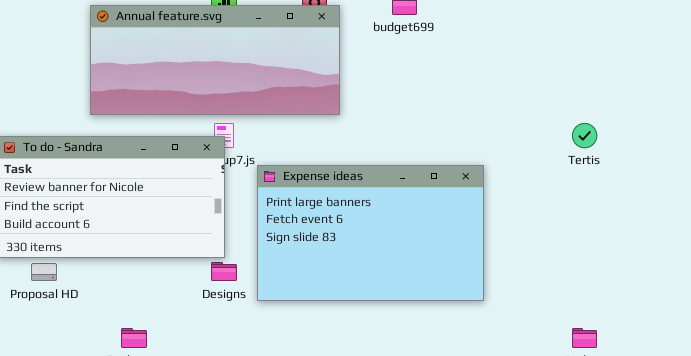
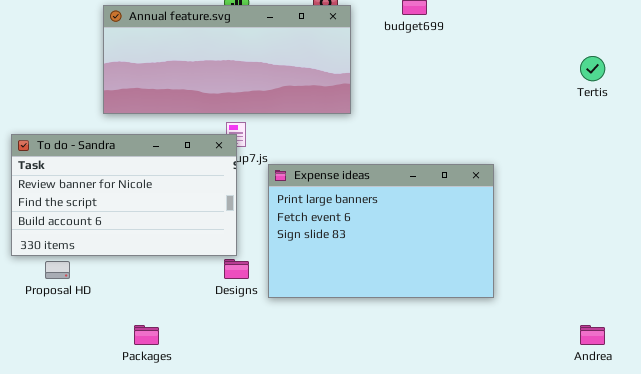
Tertis: [572,123,597,148] -> [580,56,605,81], moved

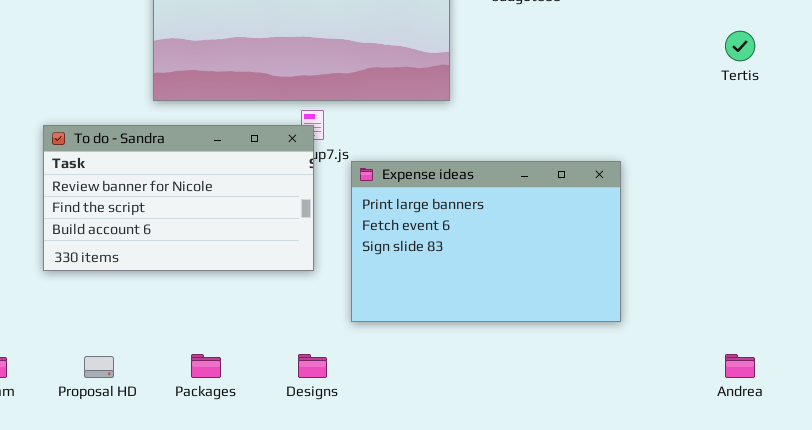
Designs: [224,259,249,279] -> [298,354,327,378], moved
Proposal HD: [45,261,70,279] -> [84,356,114,378], moved

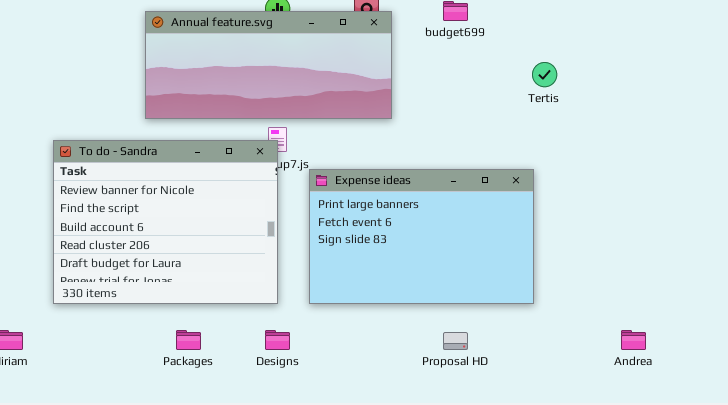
Tertis: [725,31,755,61] -> [532,62,557,87], moved
To do - Sandra: [43,125,314,271] -> [53,140,278,304], resized
Proposal HD: [84,356,114,378] -> [443,332,468,350], moved

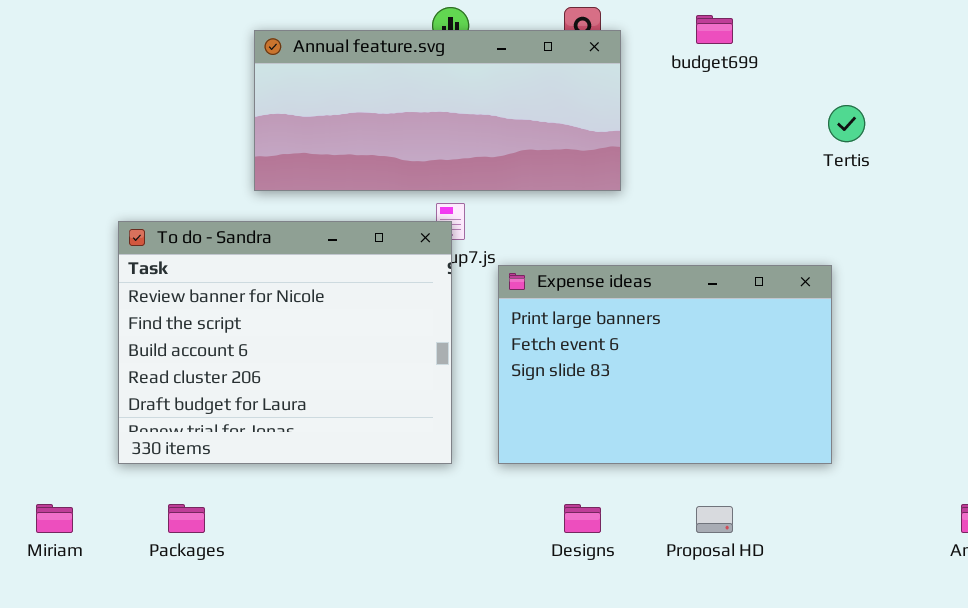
Packages: [176,330,201,350] -> [168,504,205,533], moved
Designs: [265,330,290,350] -> [564,504,601,533], moved

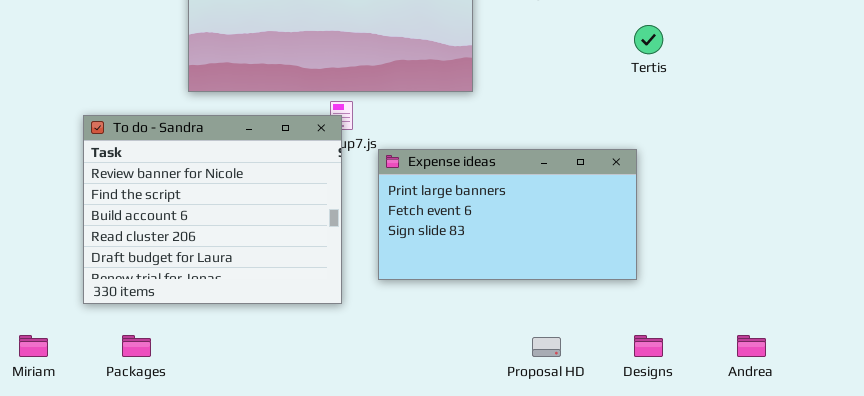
Expense ideas: [498,265,832,464] -> [378,149,637,280], resized
Designs: [564,504,601,533] -> [634,335,663,357], moved

